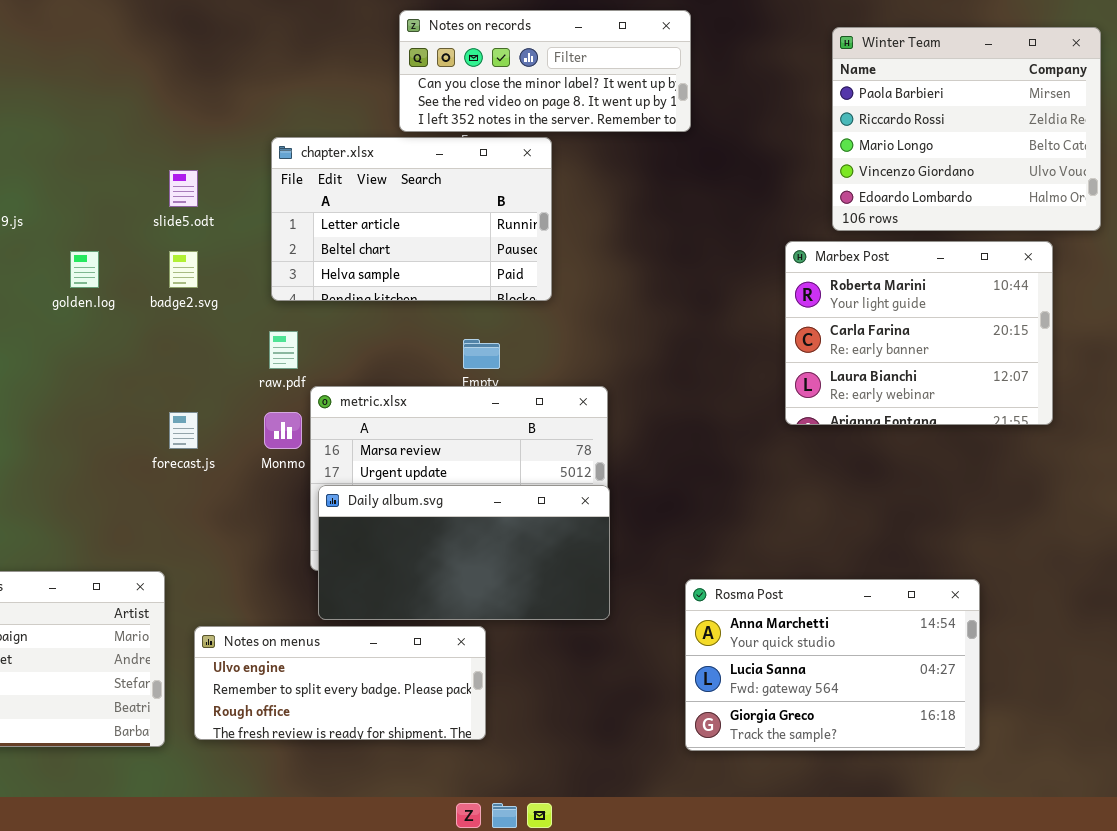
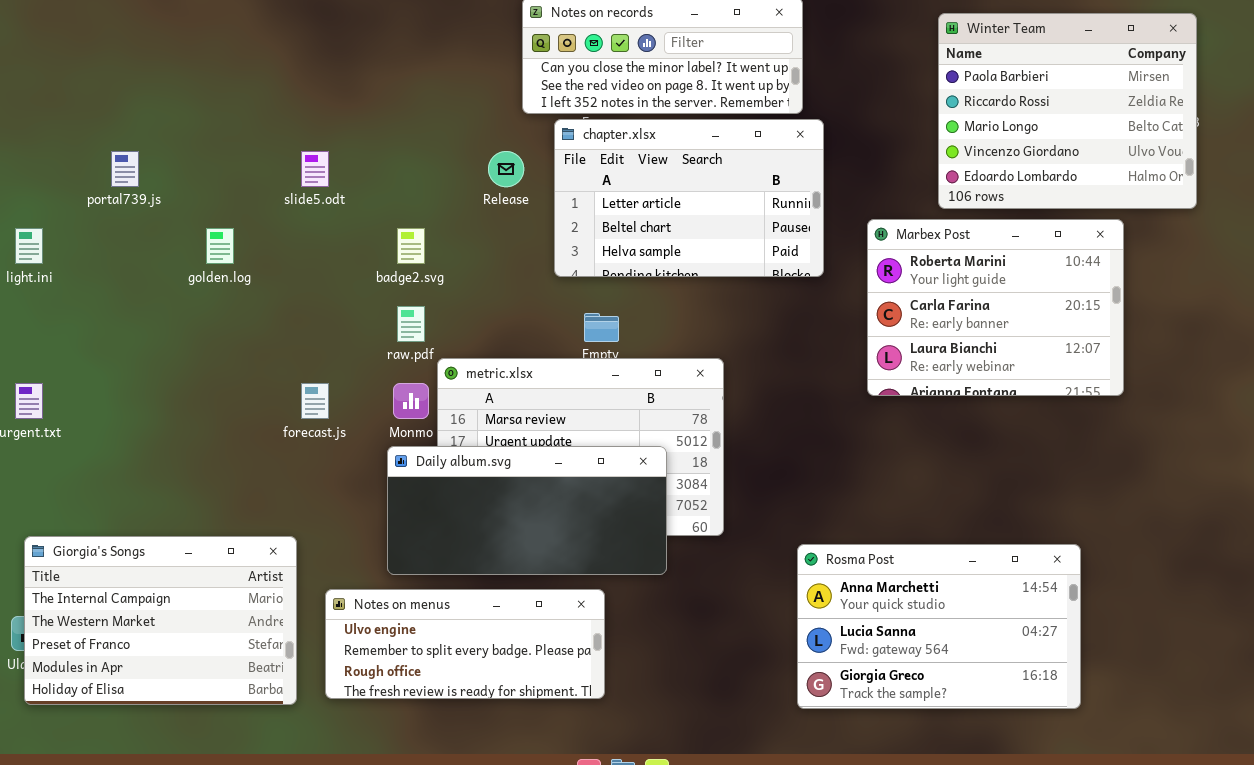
chapter.xlsx: [271,137,552,301] -> [554,119,824,277], moved
Marbex Post: [785,241,1053,425] -> [867,219,1124,396], moved
badge2.svg: [169,251,198,288] -> [397,228,425,264], moved
Daily album.svg: [318,485,610,620] -> [387,446,667,575], moved

